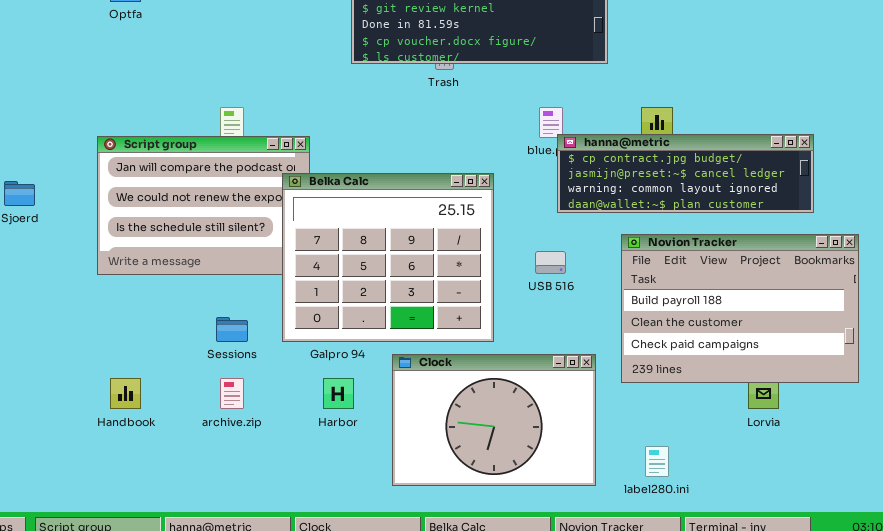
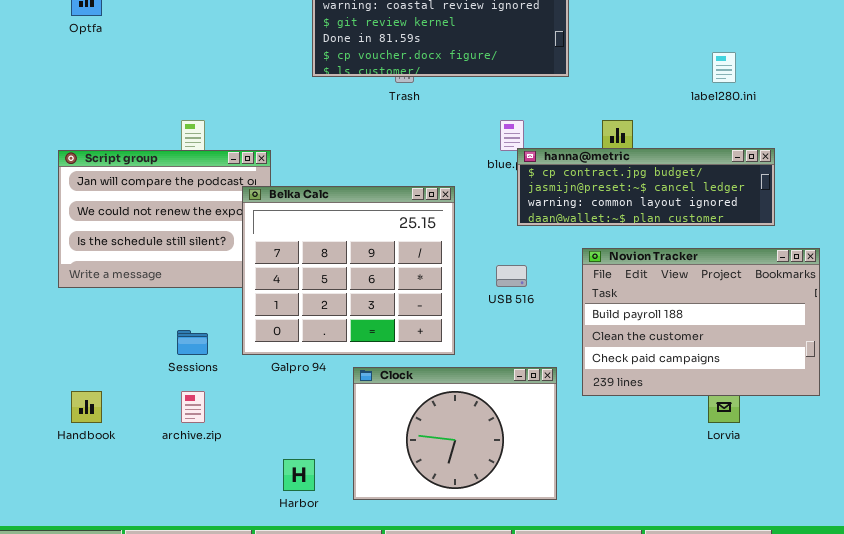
Harbor: [323,378,354,409] -> [283,459,315,491], moved
label280.ini: [645,446,669,477] -> [712,52,736,83], moved

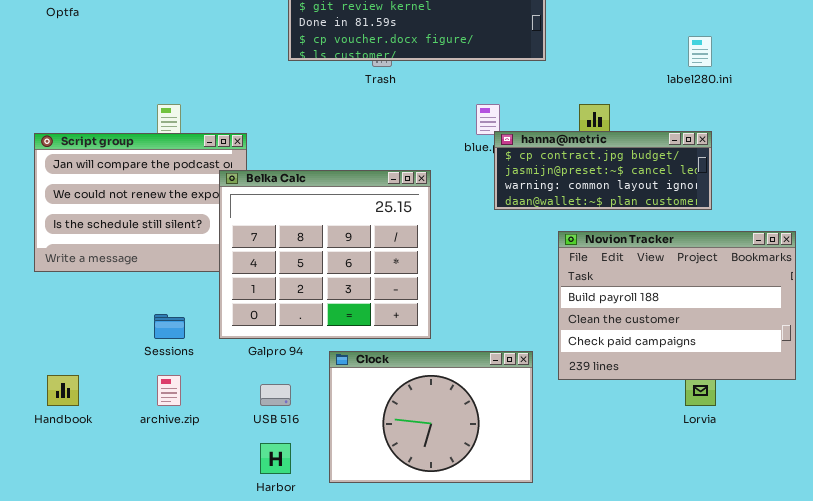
hanna@metric: [517,148,775,226] -> [494,131,712,210], resized
USB 516: [496,265,527,287] -> [260,384,291,406], moved

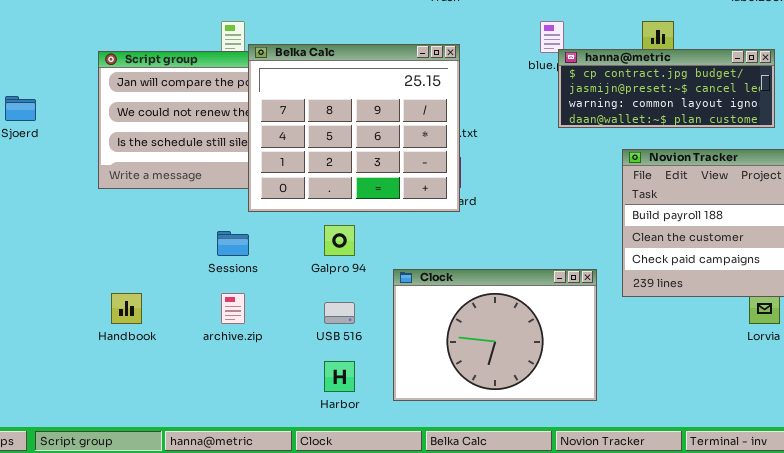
Belka Calc: [219,170,431,339] -> [248,44,460,212], moved

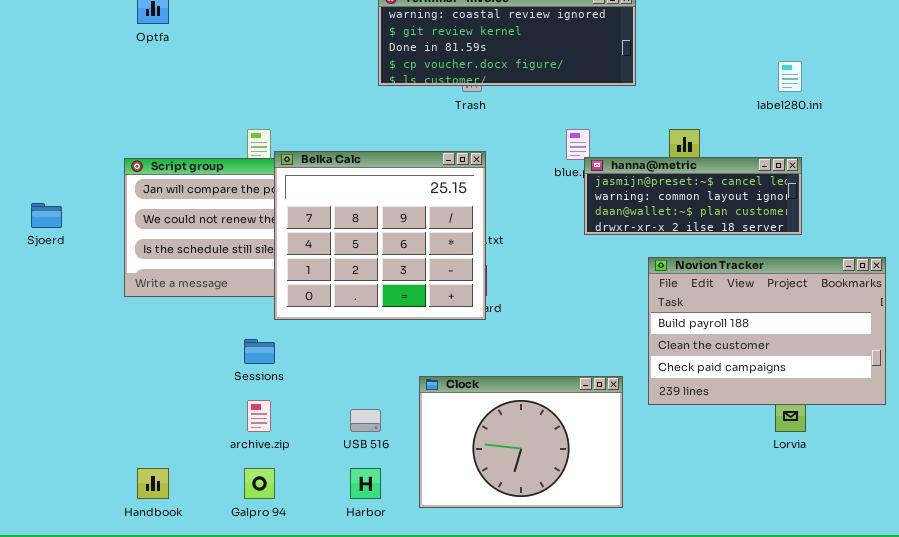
hanna@metric: [558,49,775,128] -> [584,157,802,235], scrolled down 1 row
Galpro 94: [324,225,355,256] -> [244,468,275,499], moved
Handbook: [111,293,142,324] -> [137,468,169,499], moved

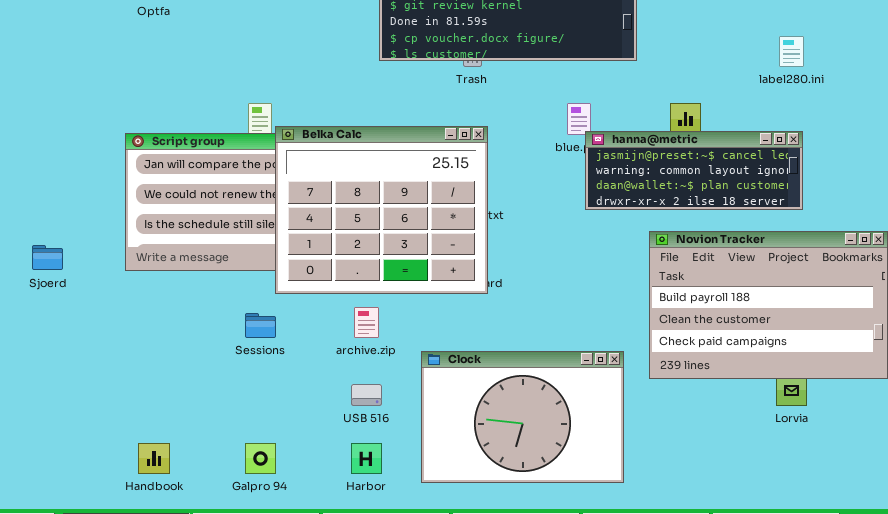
Sjoerd: [31,203,62,228] -> [32,245,63,270], moved
archive.zip: [247,400,271,432] -> [354,307,379,338], moved

